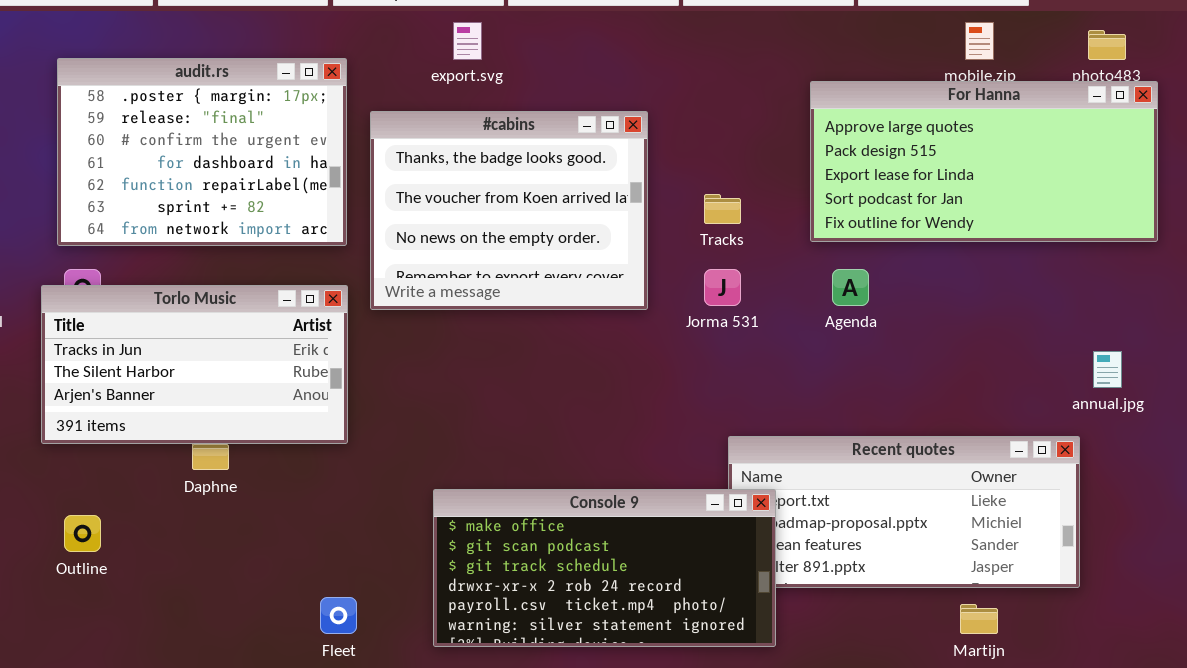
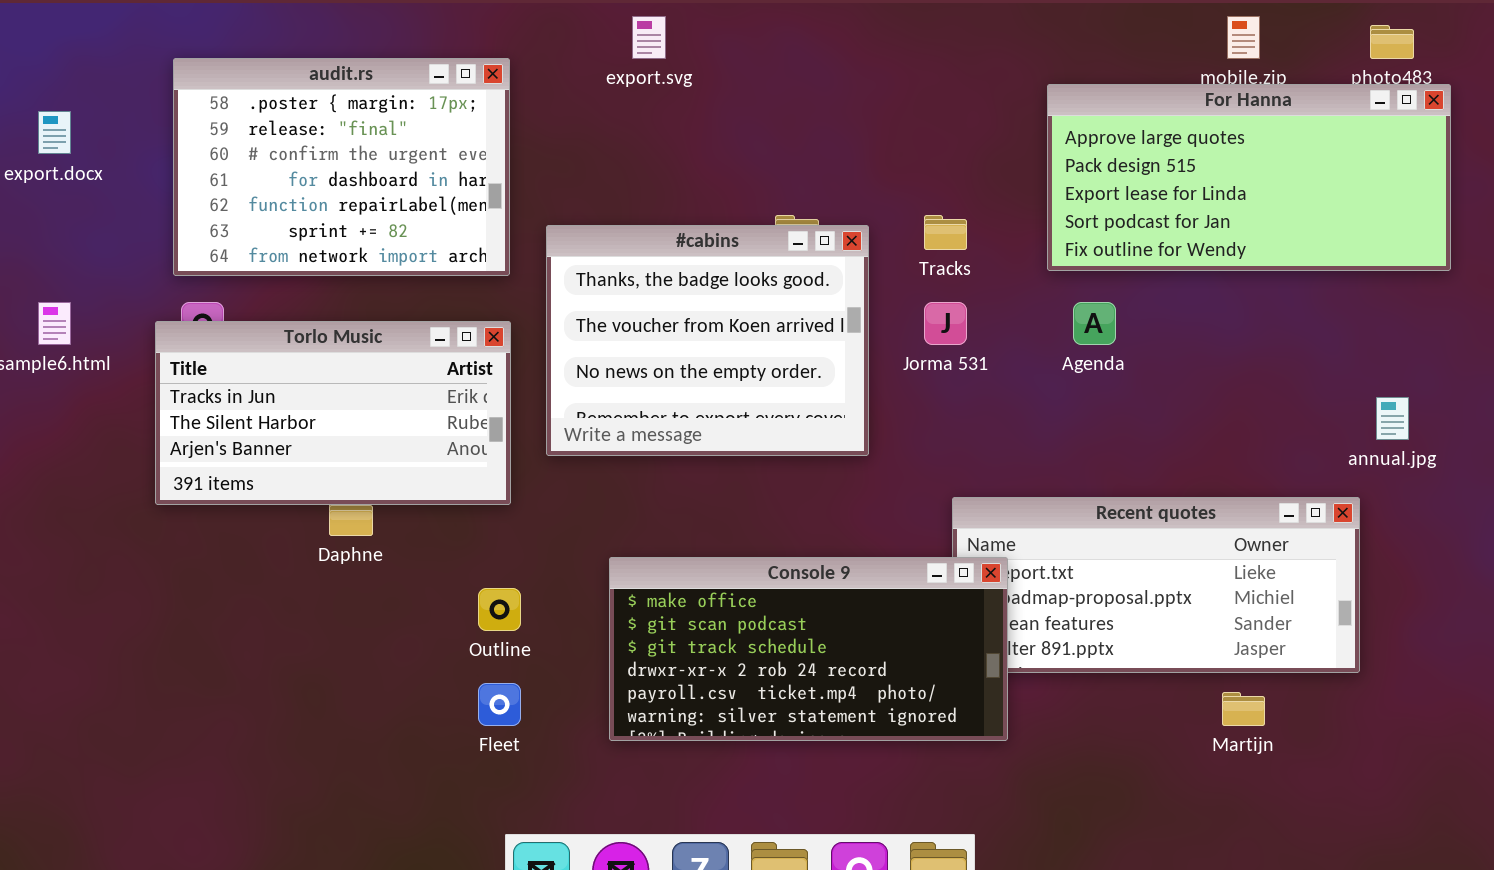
#cabins: [370,111,648,310] -> [546,225,869,456], moved
Outline: [64,515,101,552] -> [478,588,521,631], moved

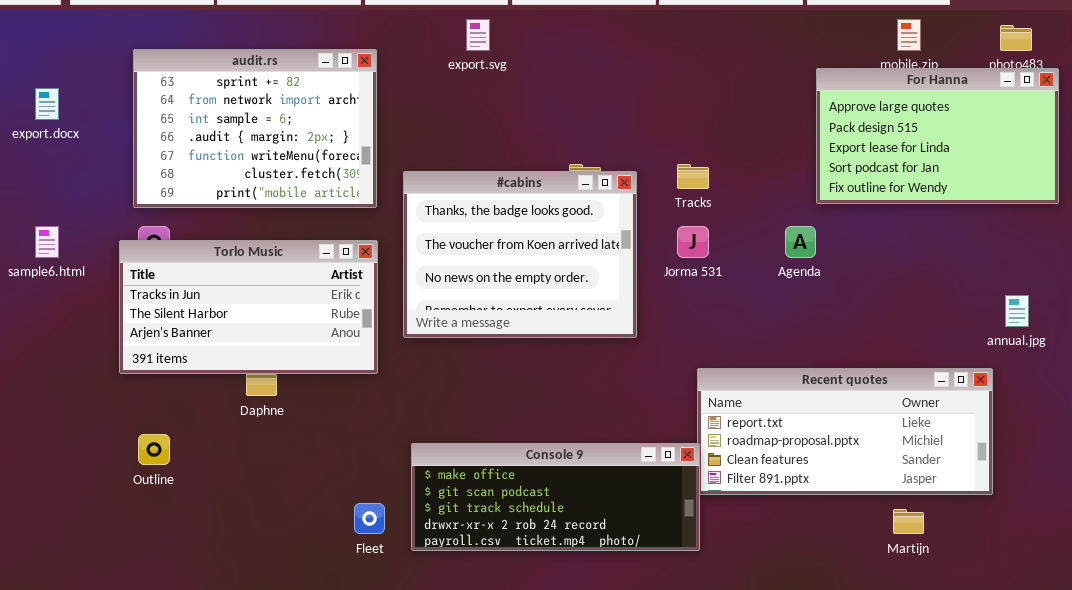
audit.rs: [173,58,510,276] -> [133,49,377,208], scrolled down 5 rows
For Hanna: [1047,84,1451,271] -> [816,68,1059,204], resized
Console 9: [609,557,1008,741] -> [411,443,700,551], moved, resized
Outline: [478,588,521,631] -> [138,434,170,465], moved

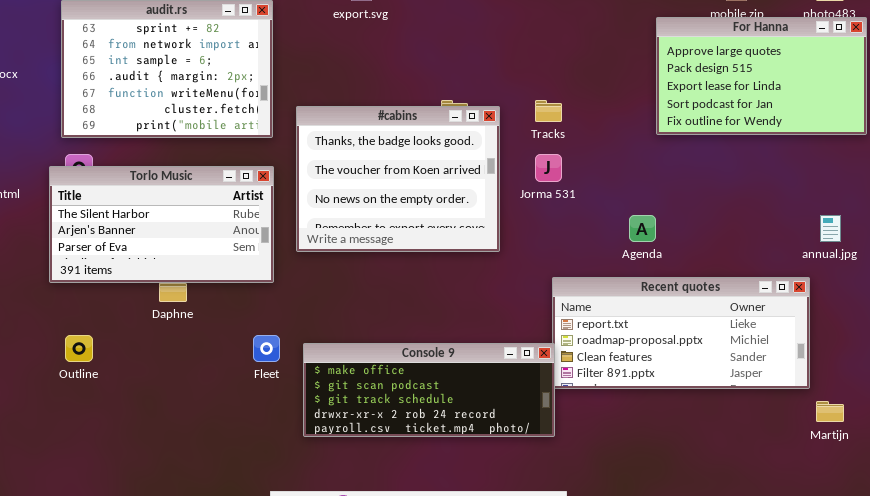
Agenda: [785,226,816,258] -> [629,215,656,242], moved
Torlo Music: [119,240,378,374] -> [49,166,274,283], scrolled down 1 row
Fleet: [354,503,385,534] -> [253,335,280,362], moved
Martijn: [893,509,924,534] -> [816,401,844,422], moved

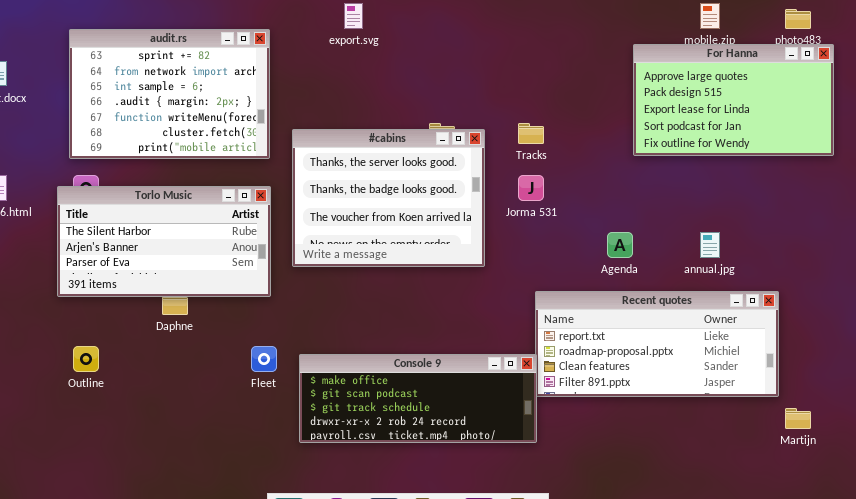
#cabins: [296,106,500,252] -> [292,129,485,267], scrolled up 1 row
annual.jpg: [820,215,841,242] -> [700,232,720,258], moved

